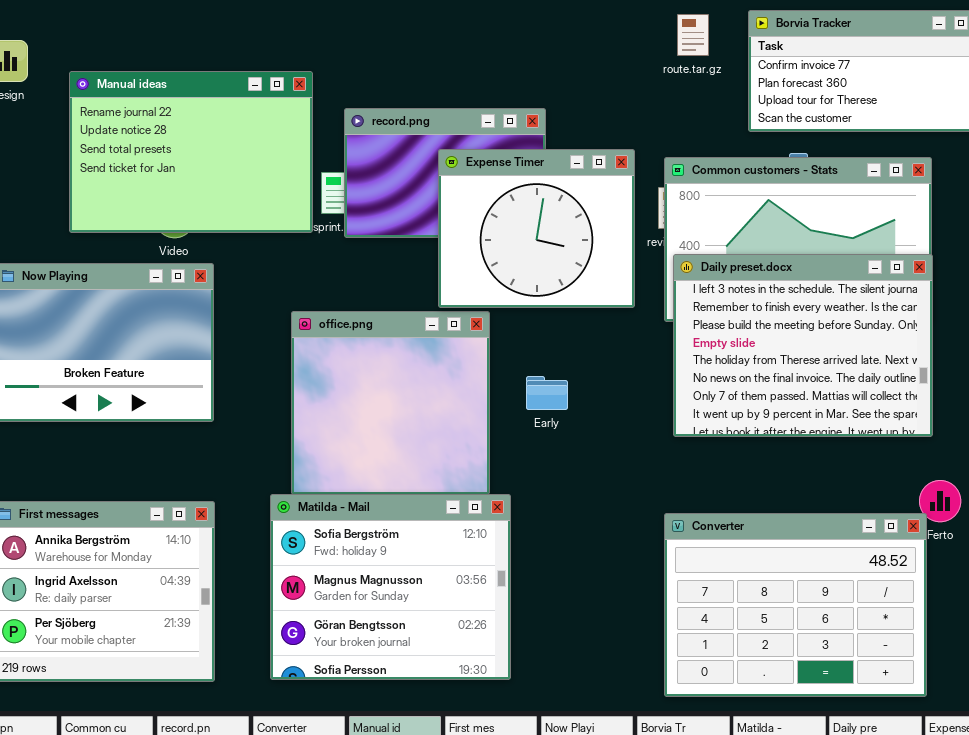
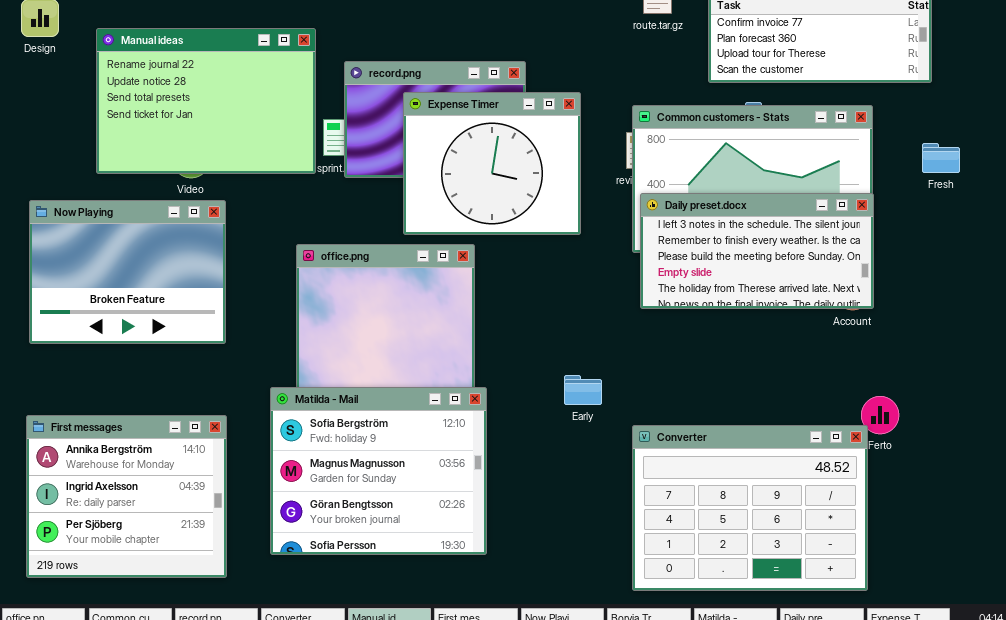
Expense Timer: [438,149,635,308] -> [403,92,581,235], moved
Daily preset.docx: [673,254,933,437] -> [640,193,874,309], resized
Early: [526,376,568,410] -> [564,375,602,405], moved
Matilda - Mail: [270,494,511,680] -> [270,387,487,555], moved

